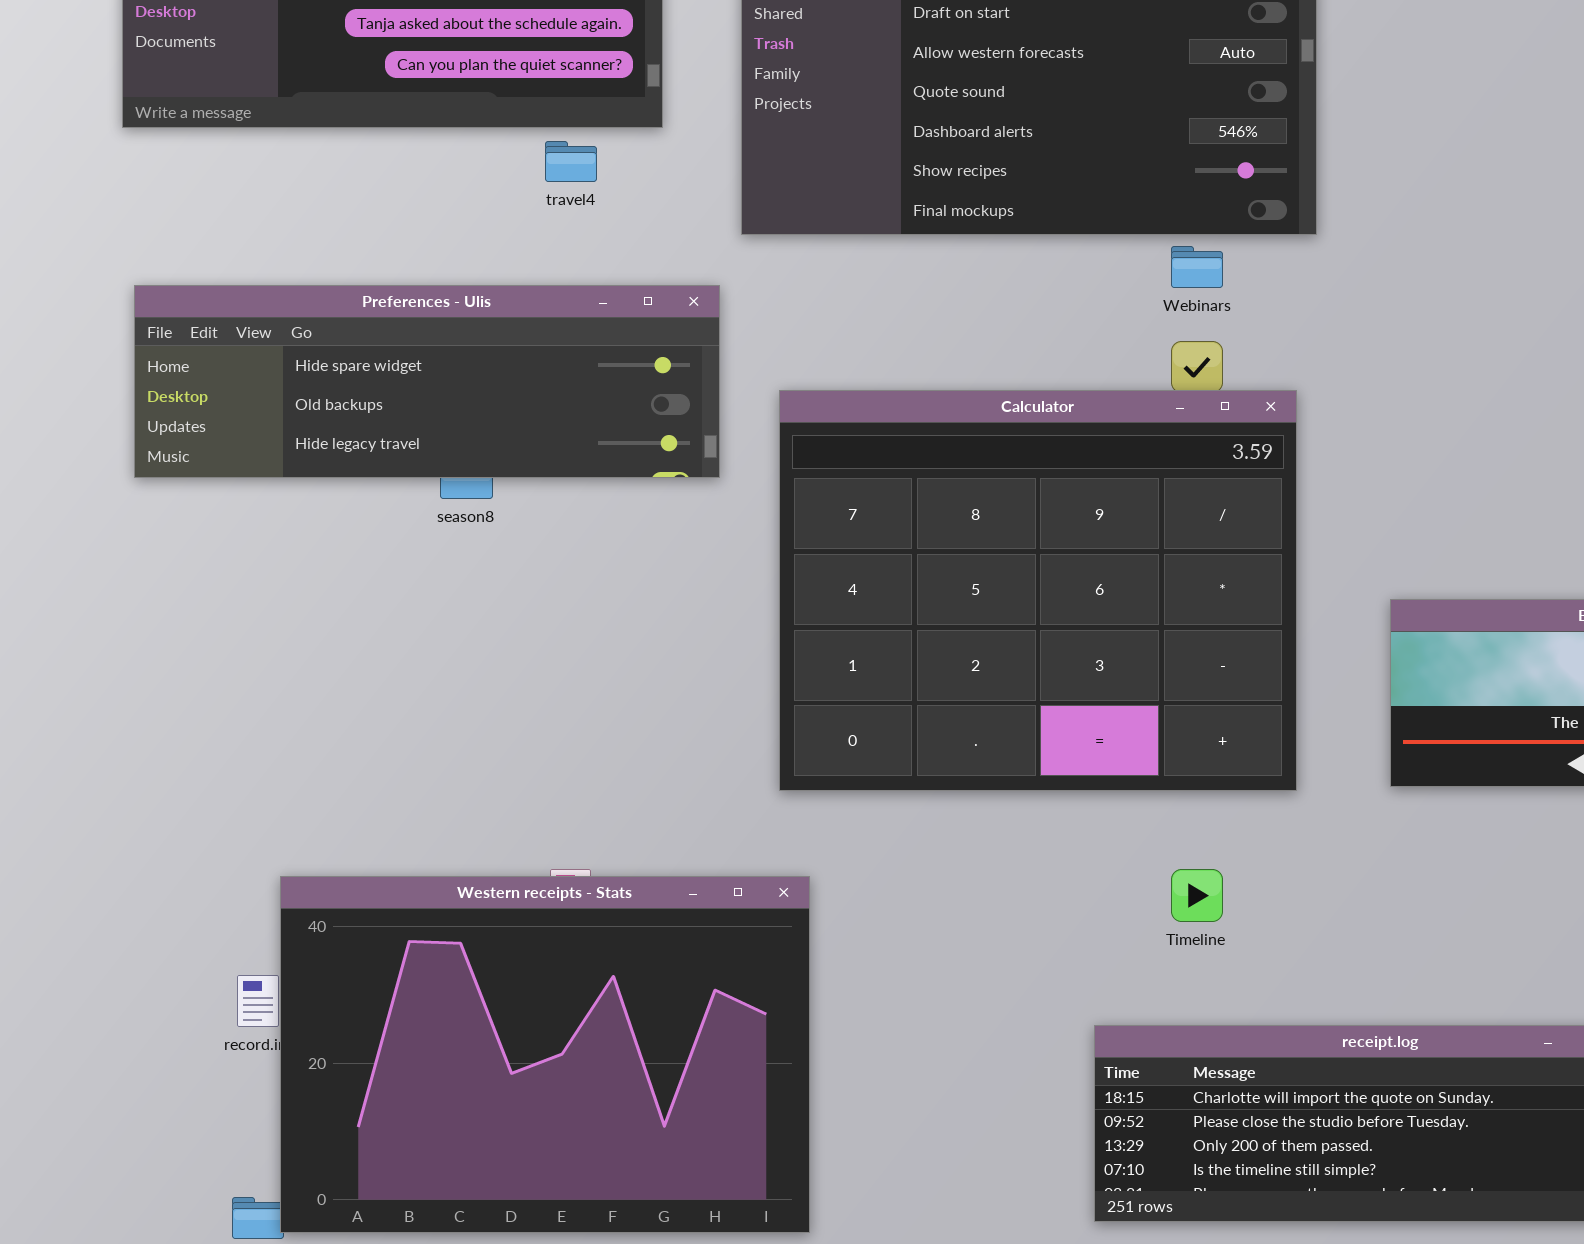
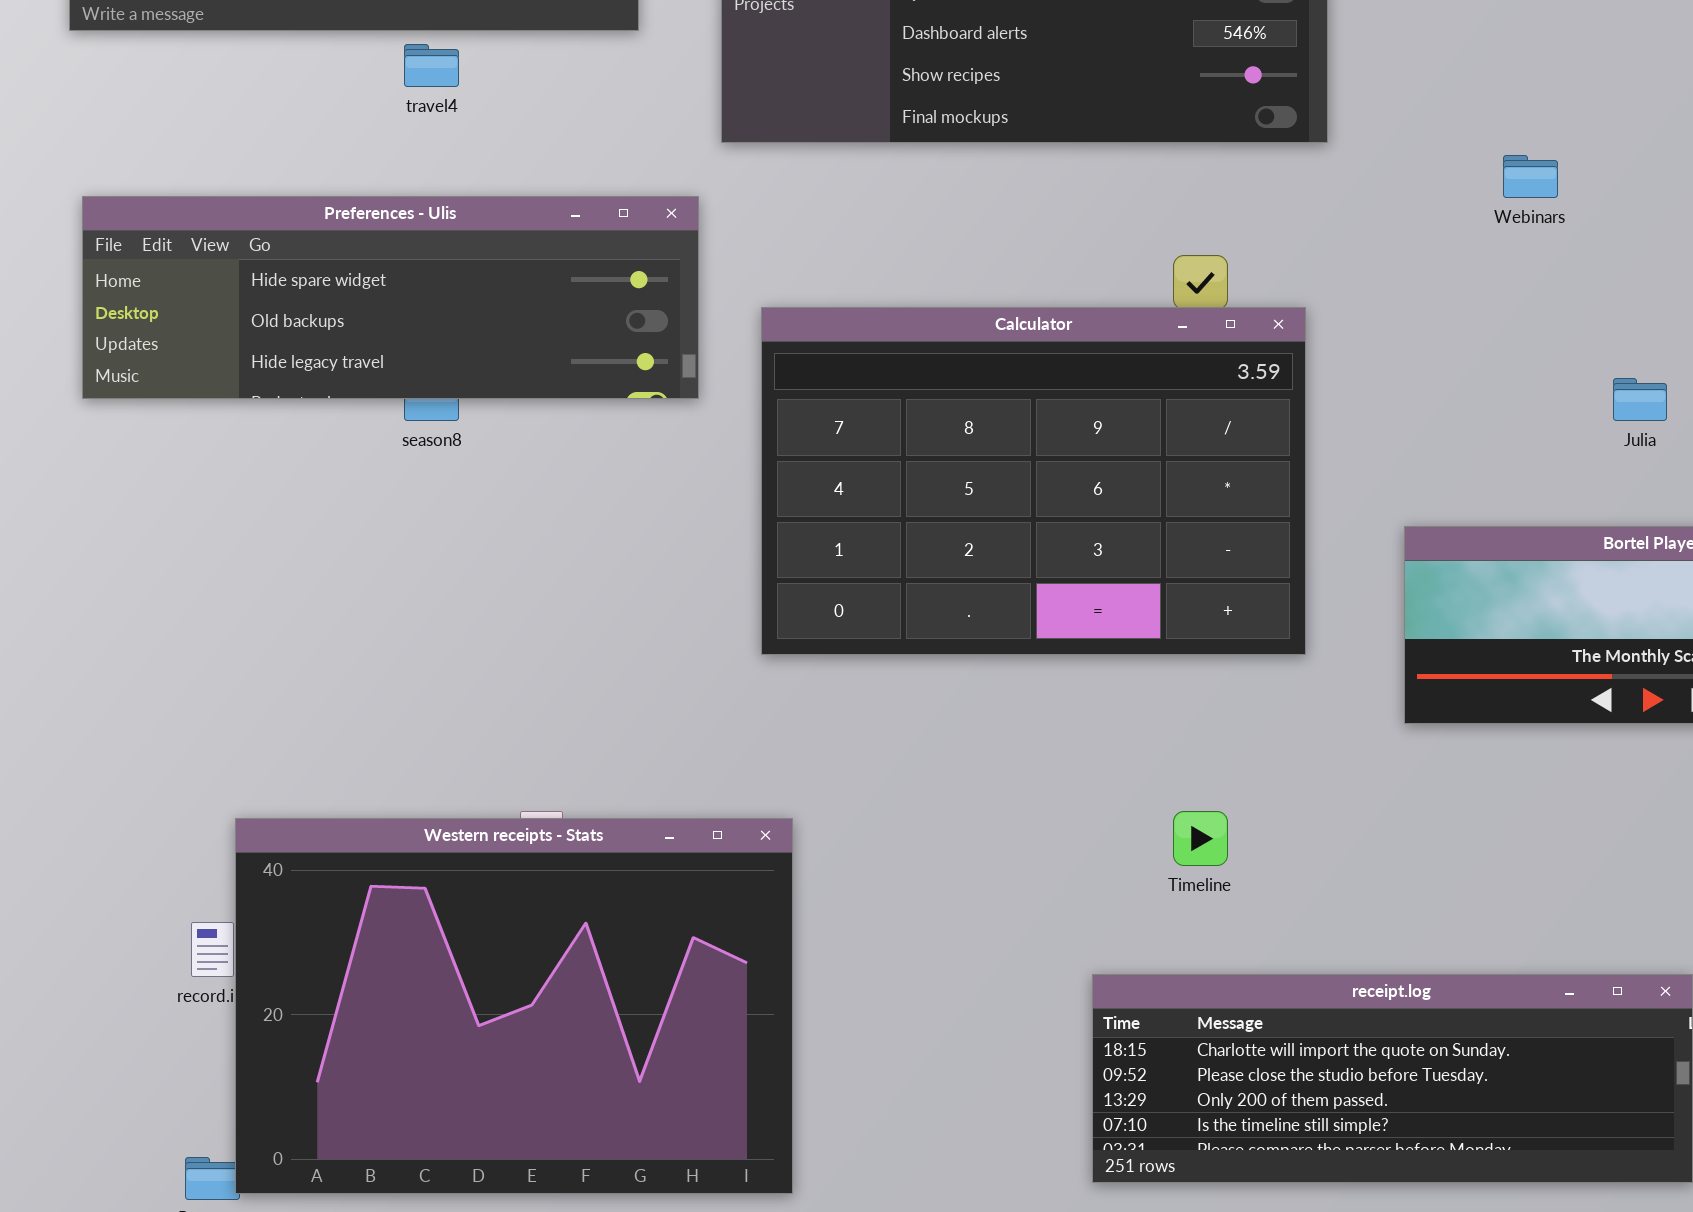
travel4: [545,141,597,182] -> [404,44,459,87], moved
Webinars: [1171,246,1223,288] -> [1503,155,1558,198], moved
Calculator: [779,390,1297,791] -> [761,307,1306,655], resized

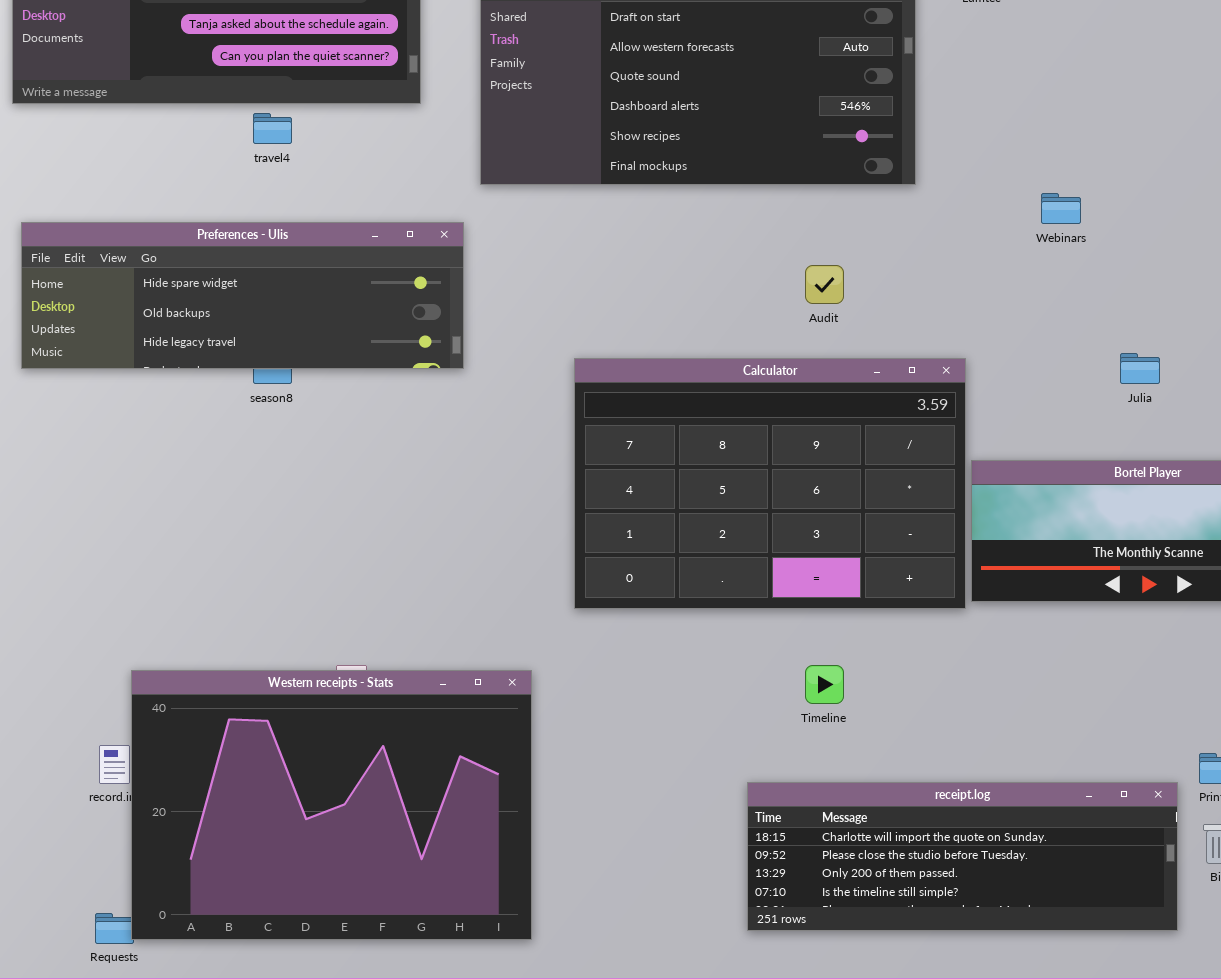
Calculator: [761,307,1306,655] -> [574,358,966,609], moved

